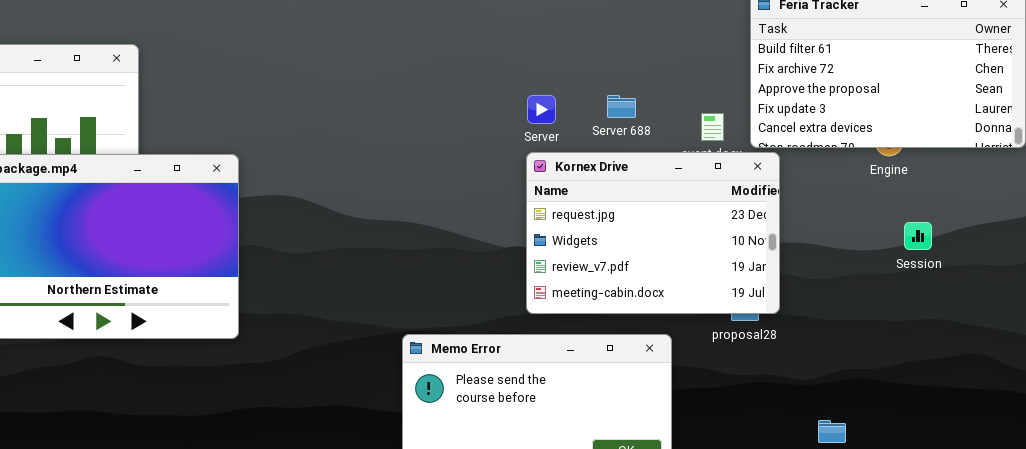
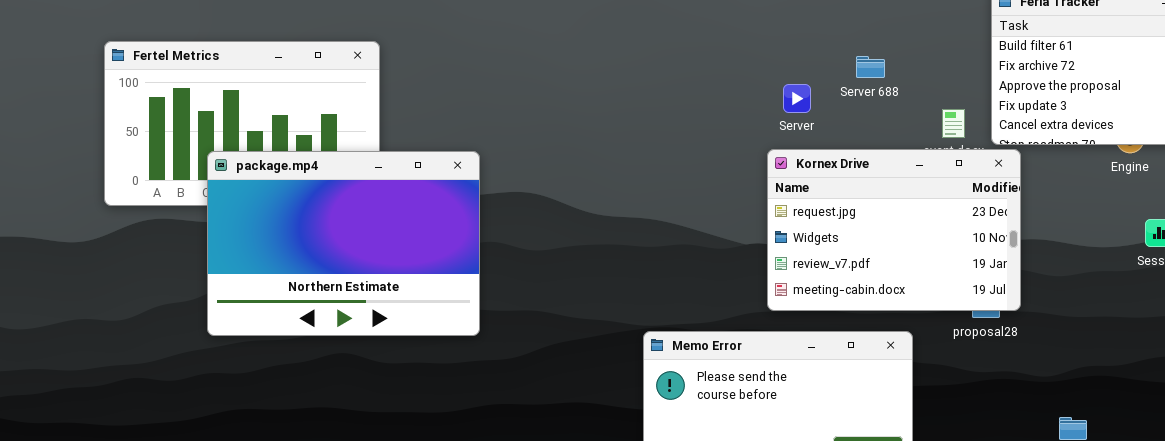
Server: [527,95,556,124] -> [783,84,811,113], moved
Server 688: [607,95,636,118] -> [856,56,885,78], moved

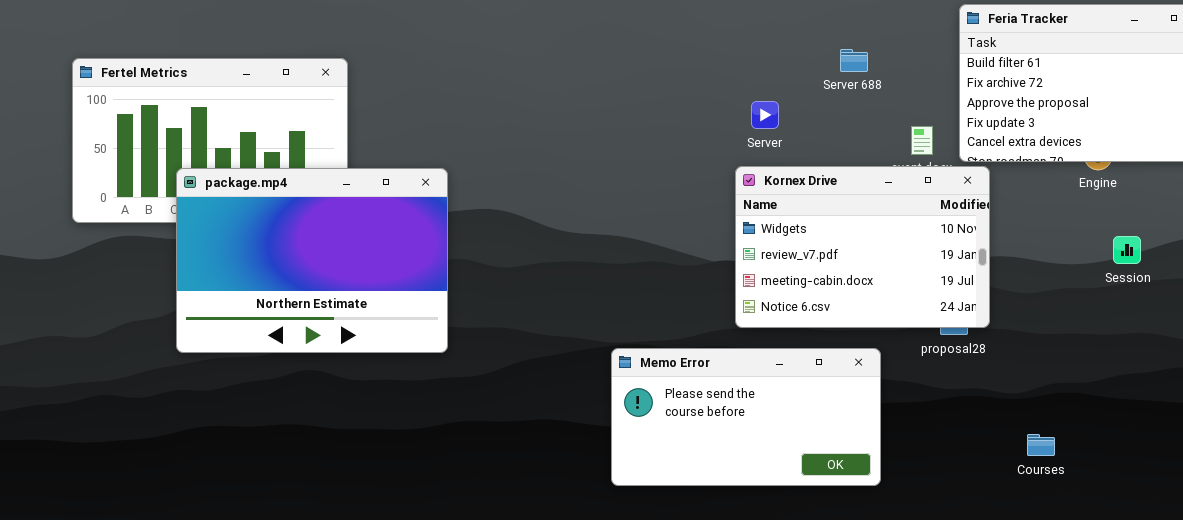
Server 688: [856,56,885,78] -> [840,49,868,72], moved
Kornex Drive: [767,149,1021,311] -> [735,166,990,328], scrolled down 1 row

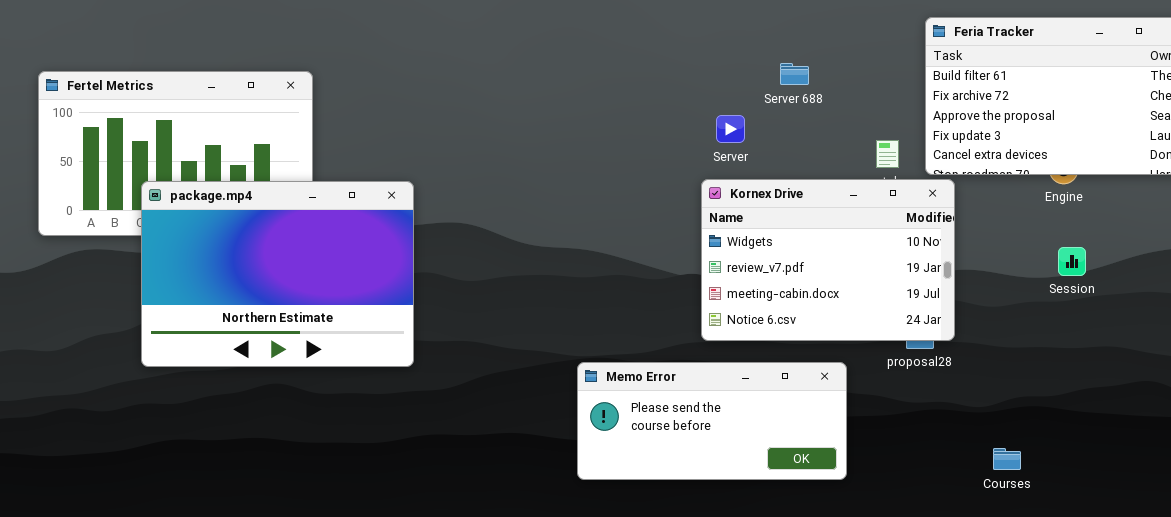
Server 688: [840,49,868,72] -> [780,63,809,85], moved
Session: [1113,236,1141,264] -> [1058,247,1086,276], moved
Memo Error: [611,348,881,486] -> [577,362,847,480], resized

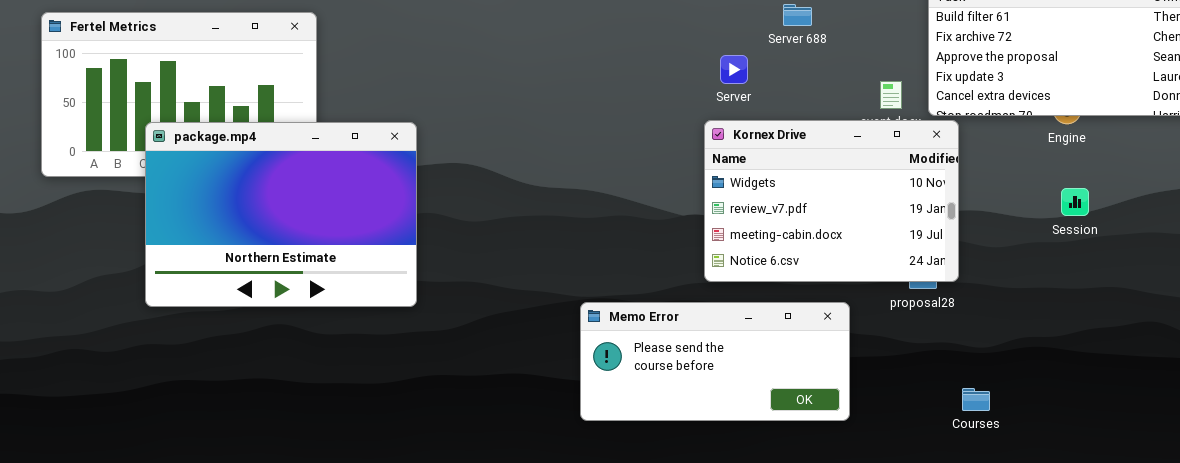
Courses: [993,448,1021,470] -> [962,388,990,411], moved

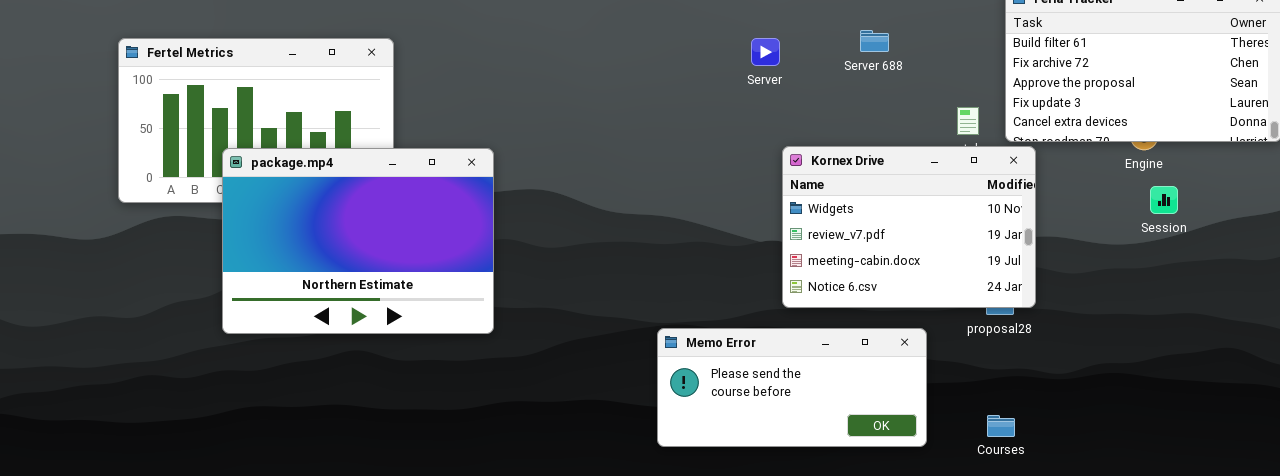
Server: [720,55,748,84] -> [751,38,780,66], moved
Session: [1061,188,1089,216] -> [1150,186,1178,214], moved
Courses: [962,388,990,411] -> [987,415,1015,437], moved

